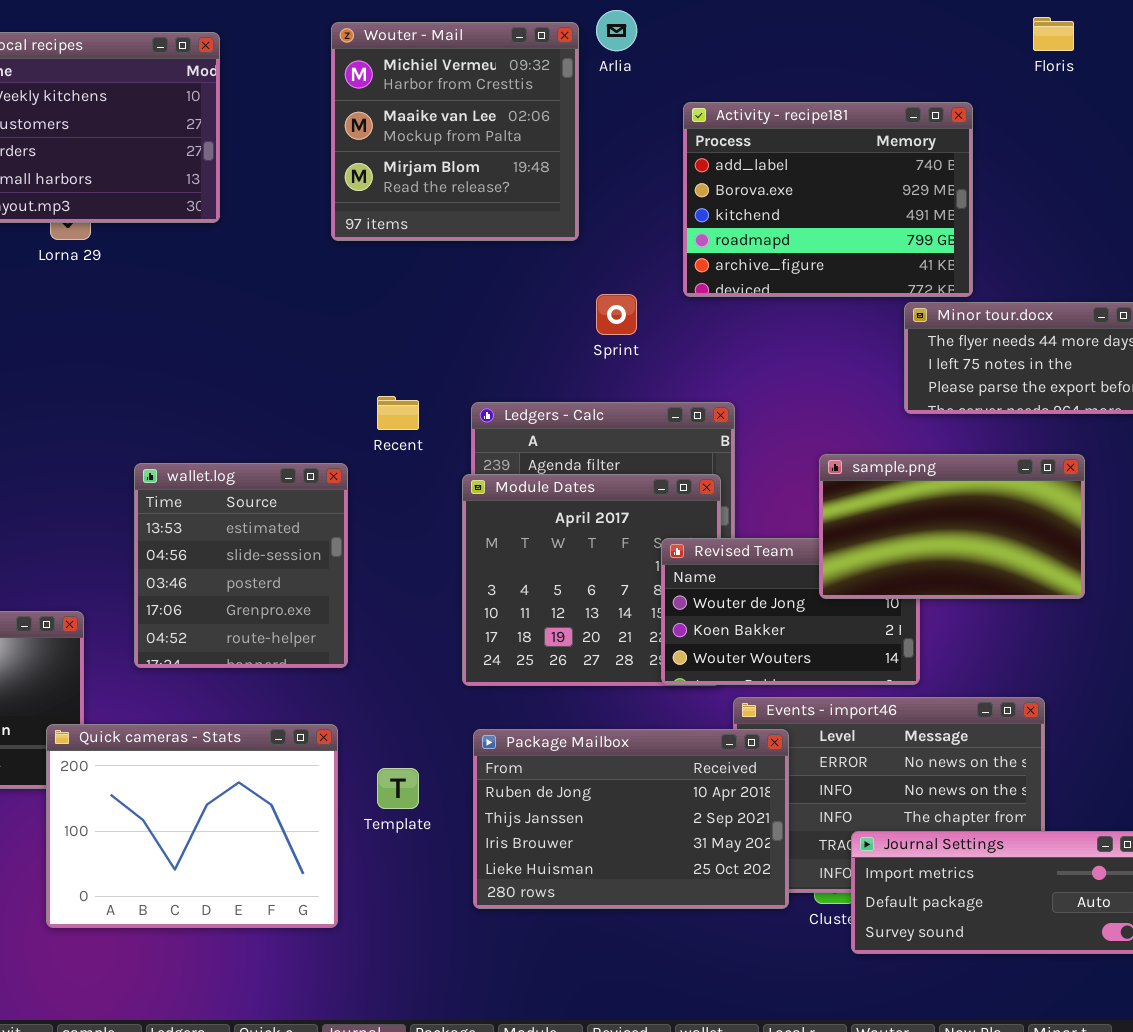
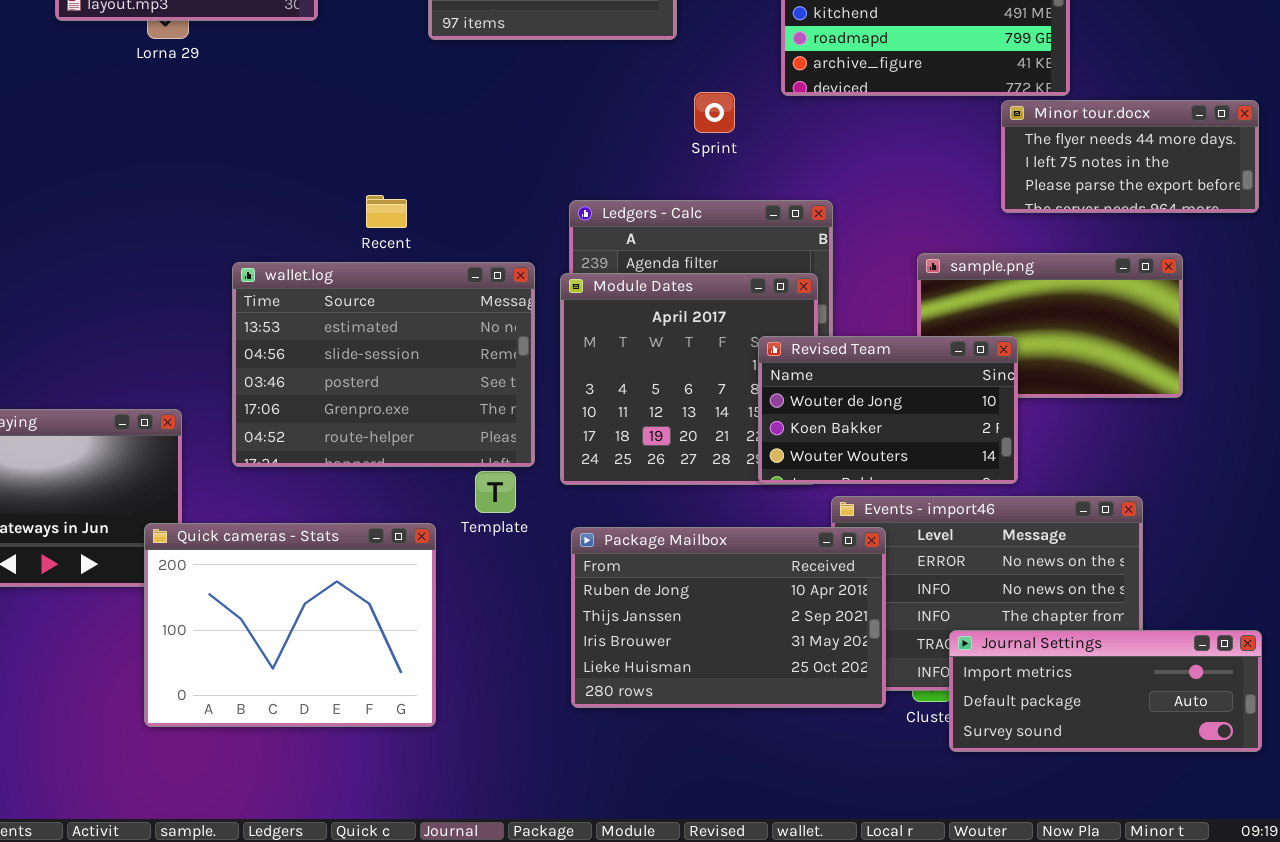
Recent: [377,396,419,430] -> [366,195,407,228], moved
wallet.log: [134,463,348,668] -> [232,262,535,467], resized
Revised Team: [661,538,920,685] -> [758,336,1018,484], raised
Template: [377,768,419,809] -> [475,471,516,513], moved

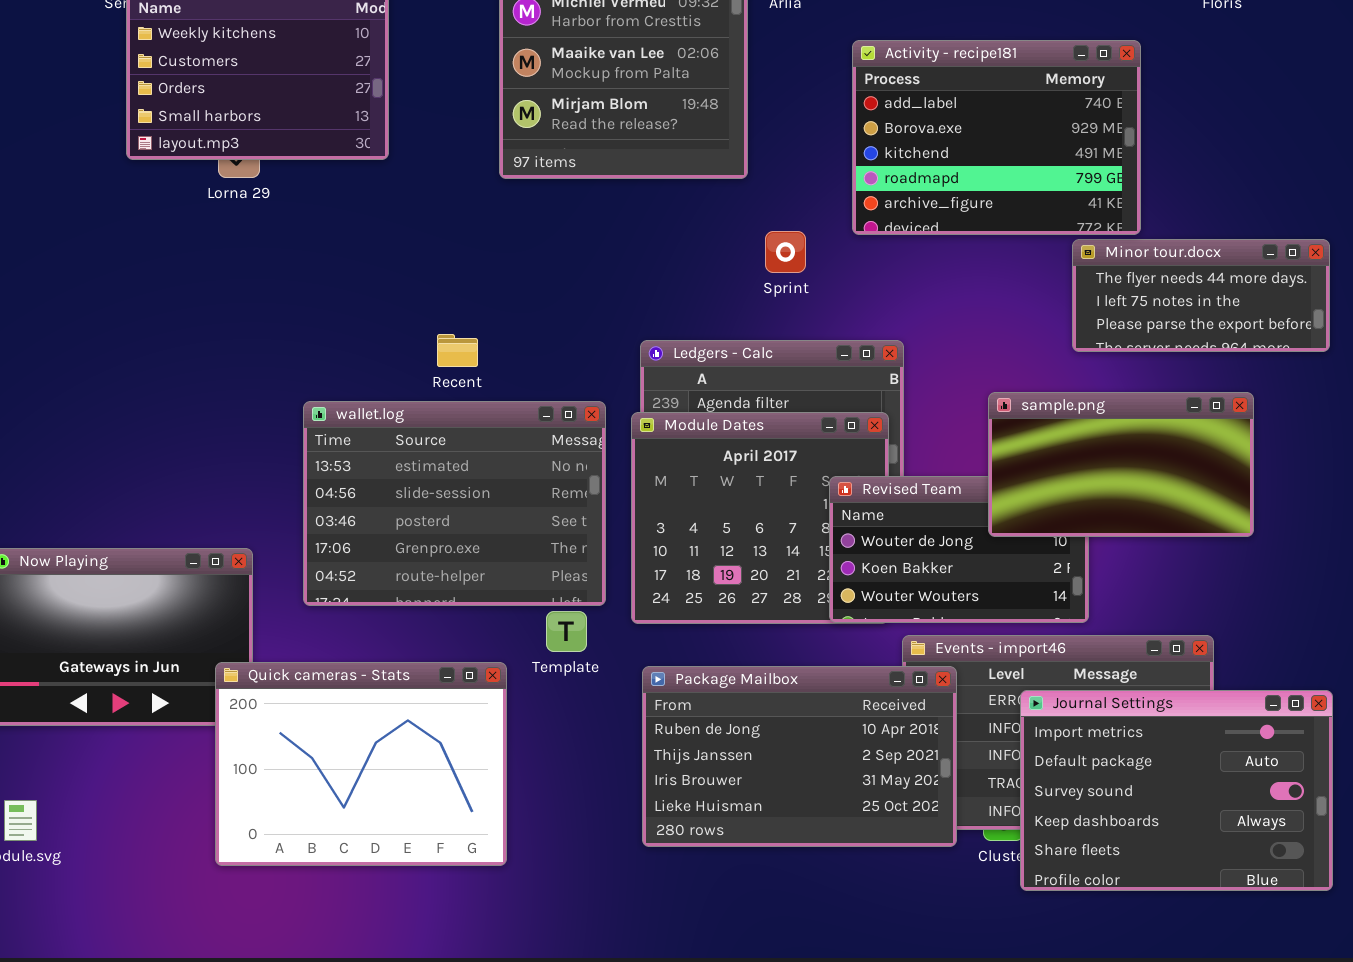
sample.png: [917,253,1183,398] -> [988,392,1254,537], raised
Journal Settings: [949,630,1262,752] -> [1020,690,1333,891], resized

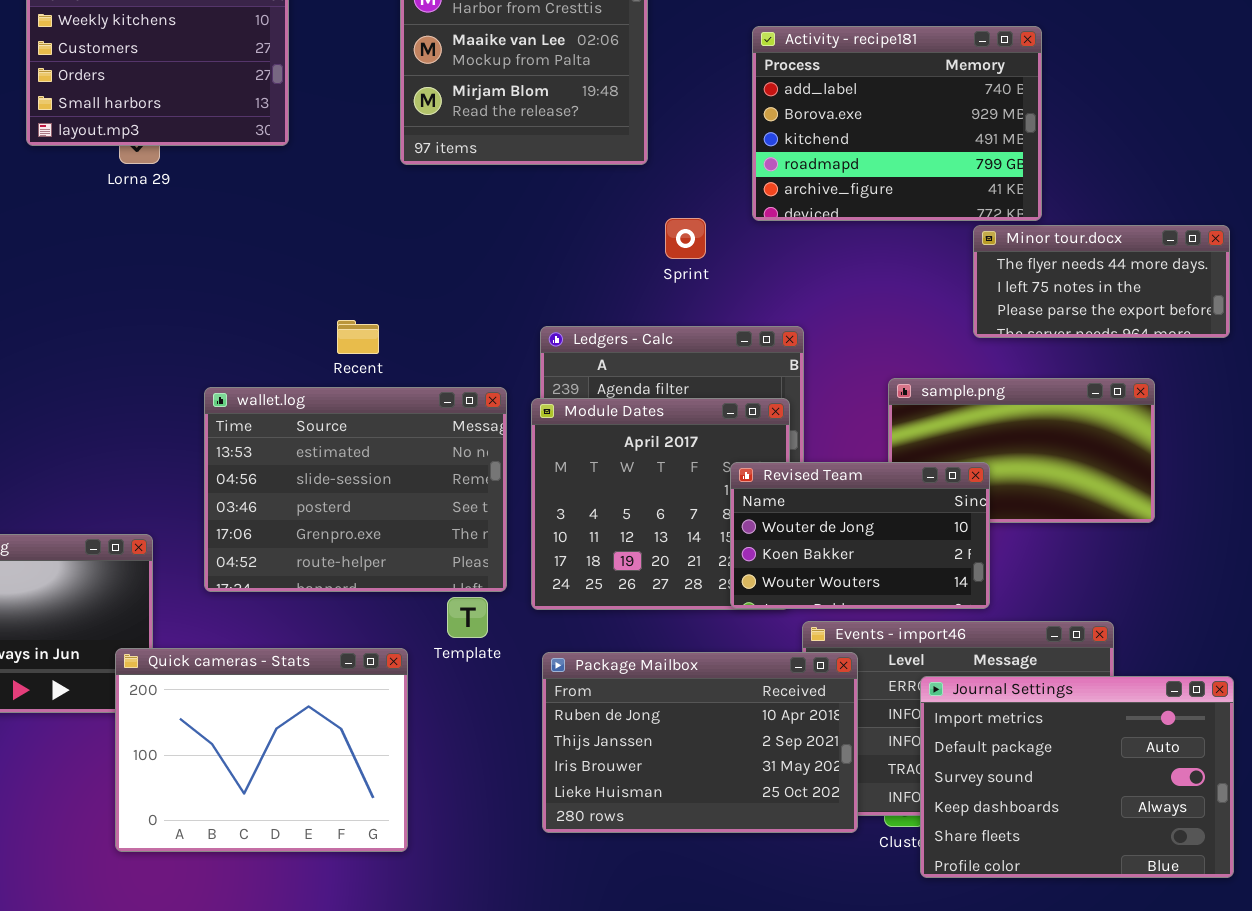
Revised Team: [829,476,1089,623] -> [730,462,990,609], raised

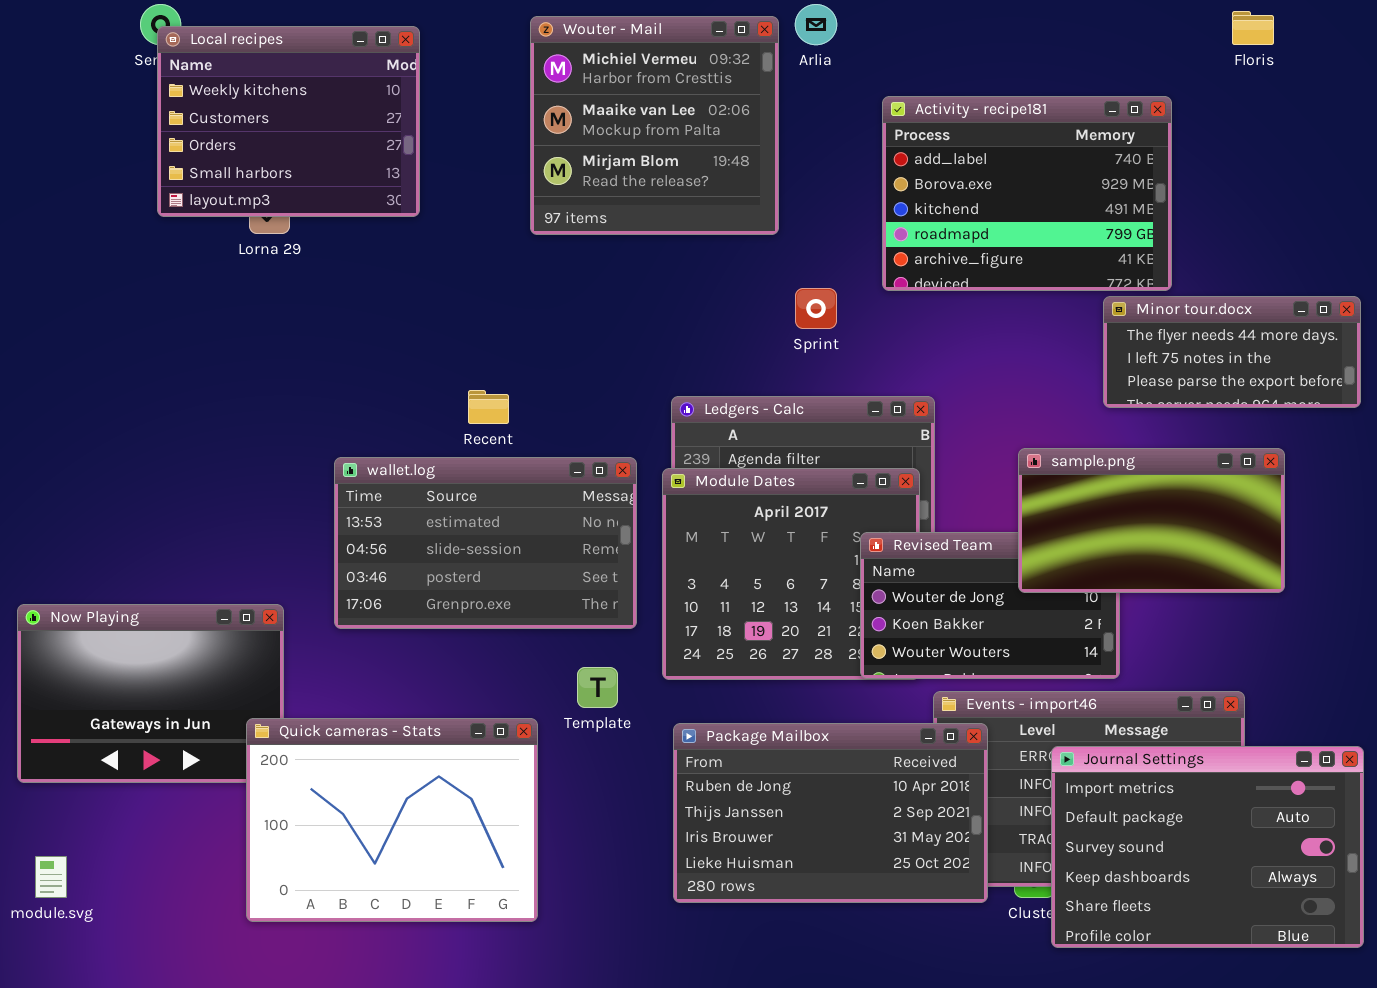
sample.png: [888,378,1155,523] -> [1018,448,1285,593], raised
wallet.log: [204,387,507,592] -> [334,457,637,629], resized

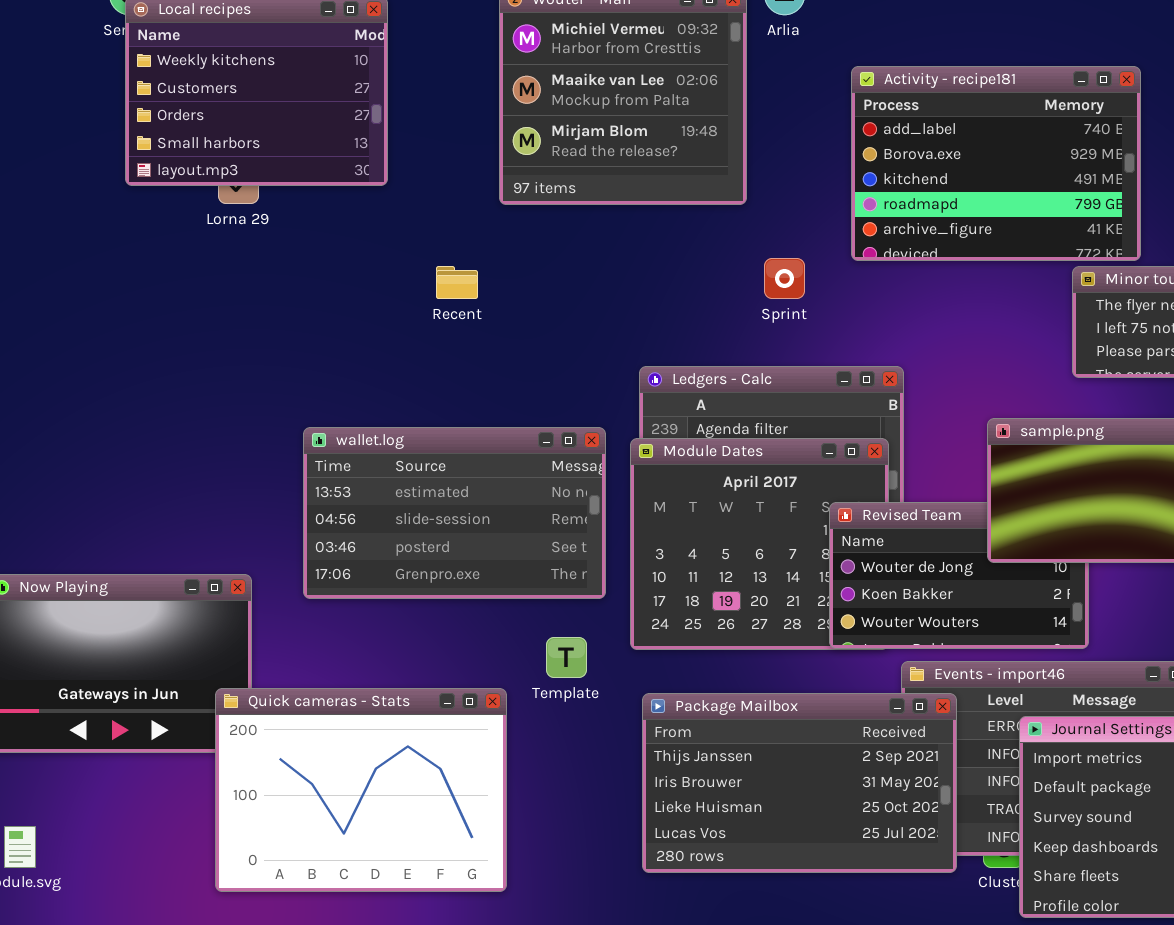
Recent: [468,390,509,424] -> [436,266,478,299], moved
Package Mailbox: [673,723,988,903] -> [642,693,957,873], scrolled down 1 row

